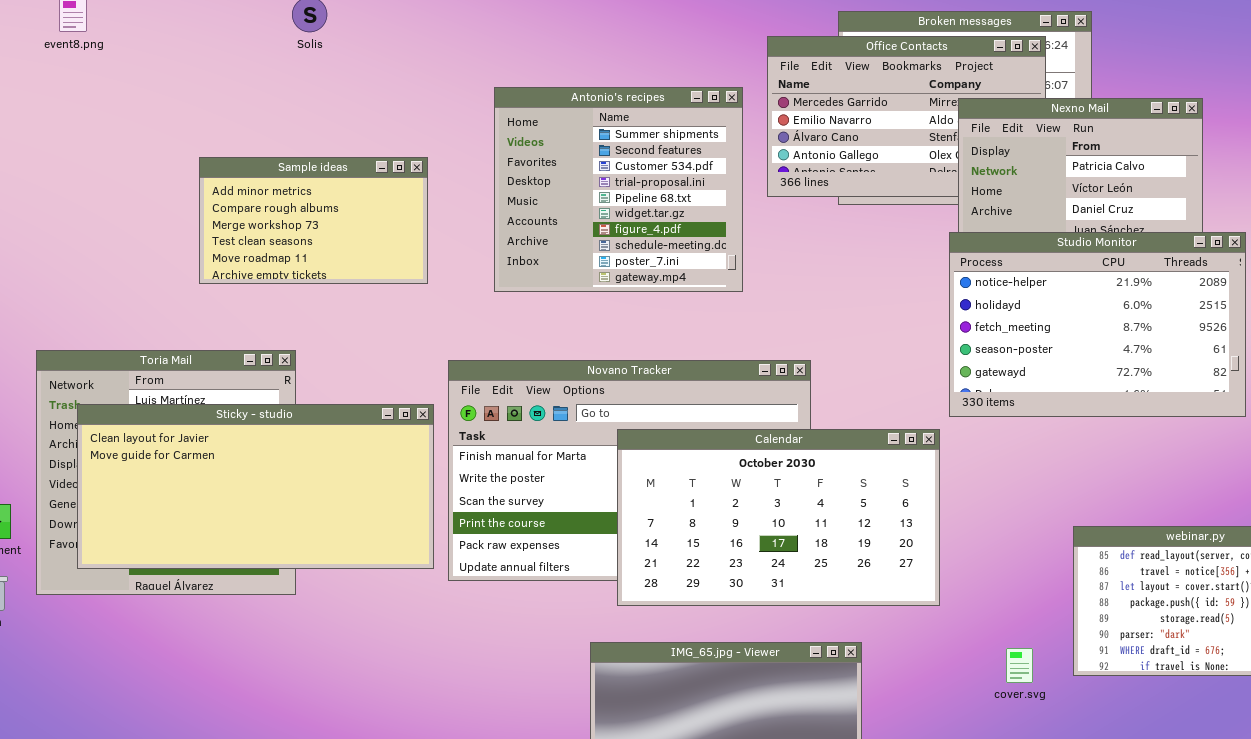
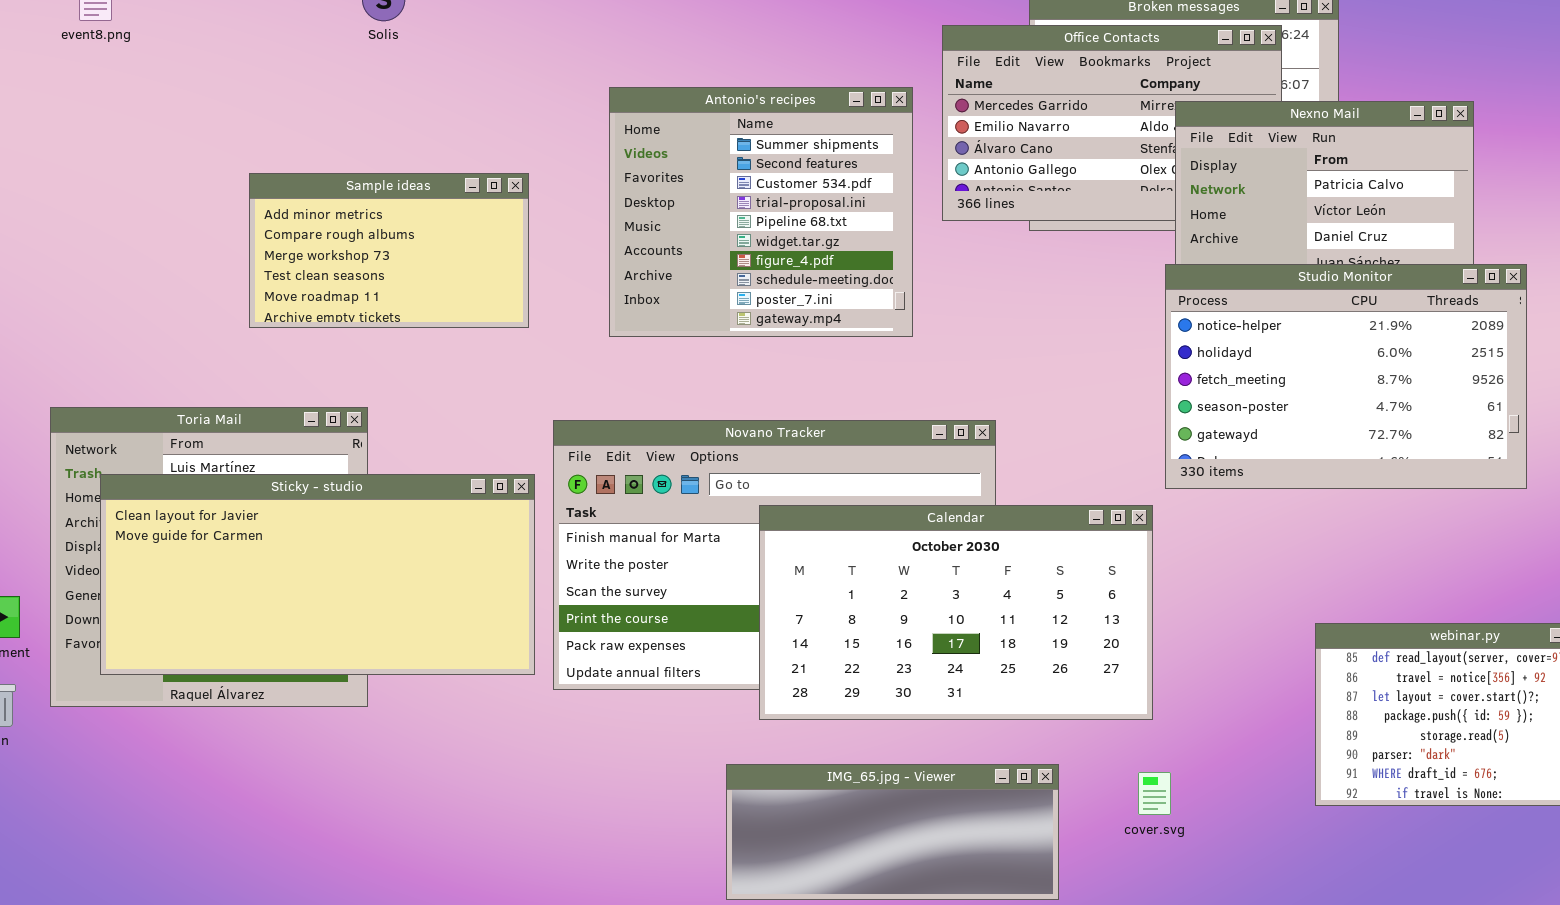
cover.svg: [1006,648,1033,683] -> [1138,772,1171,815], moved

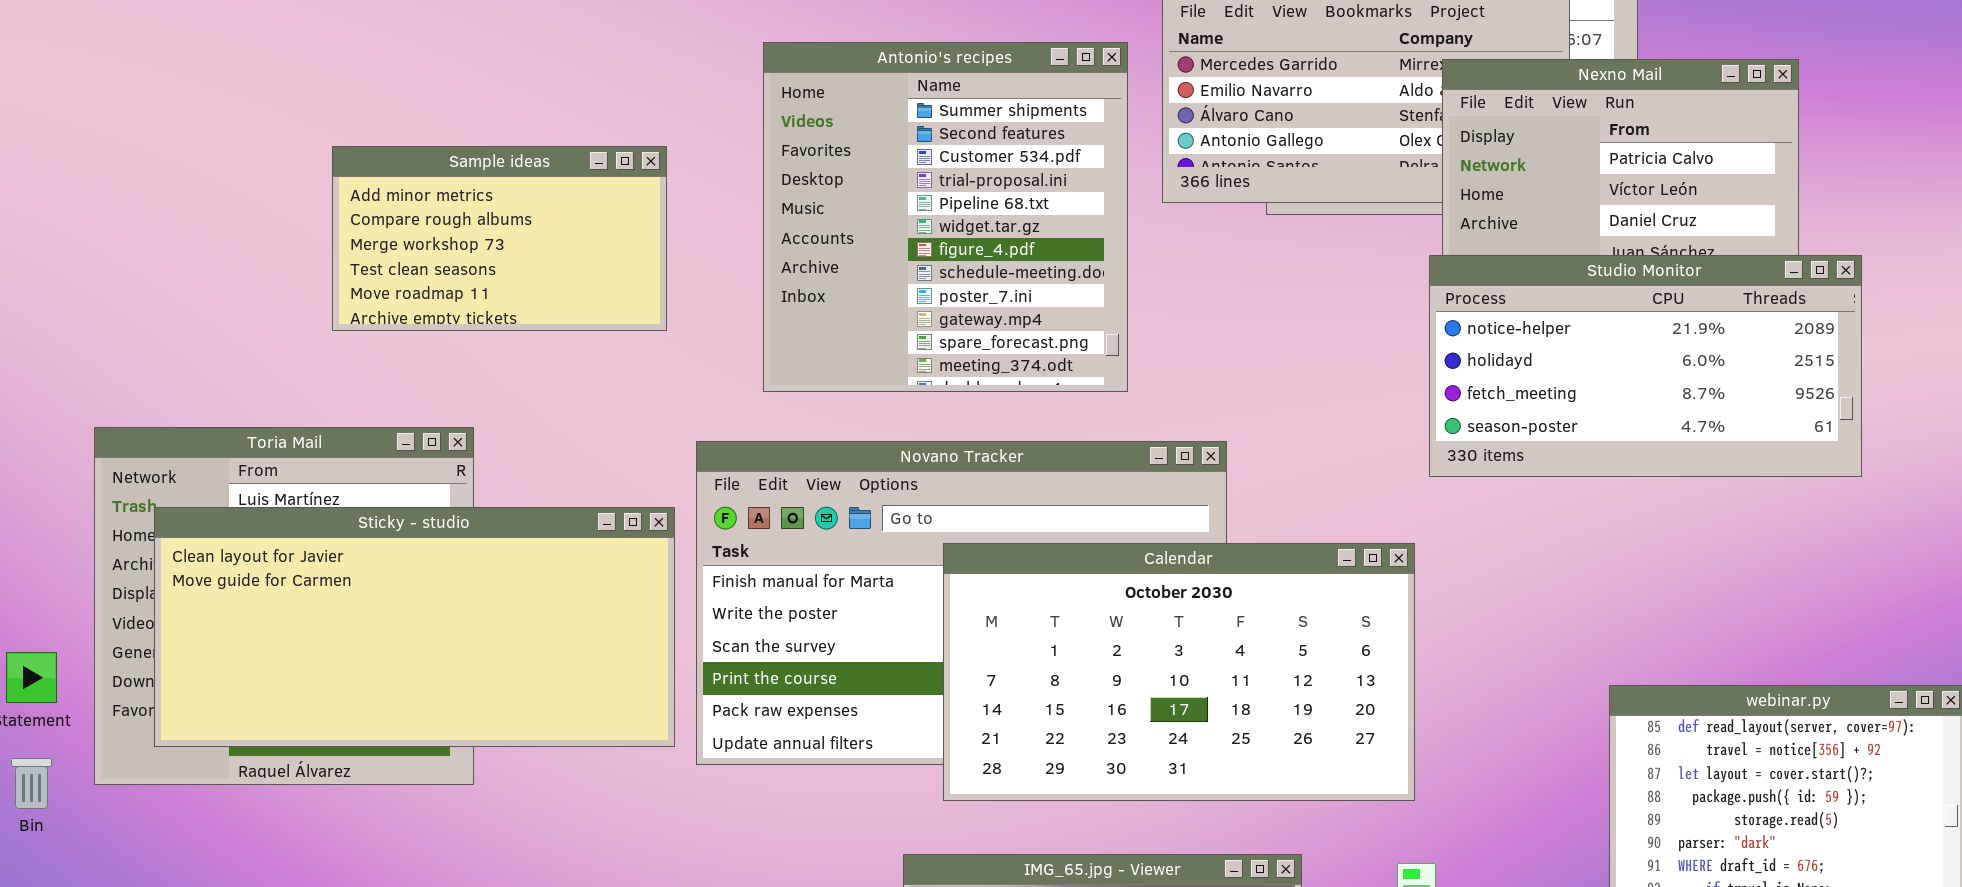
Antonio's recipes: [609,87,913,337] -> [763,42,1128,392], resized
Studio Monitor: [1165,264,1527,489] -> [1429,255,1862,477], resized

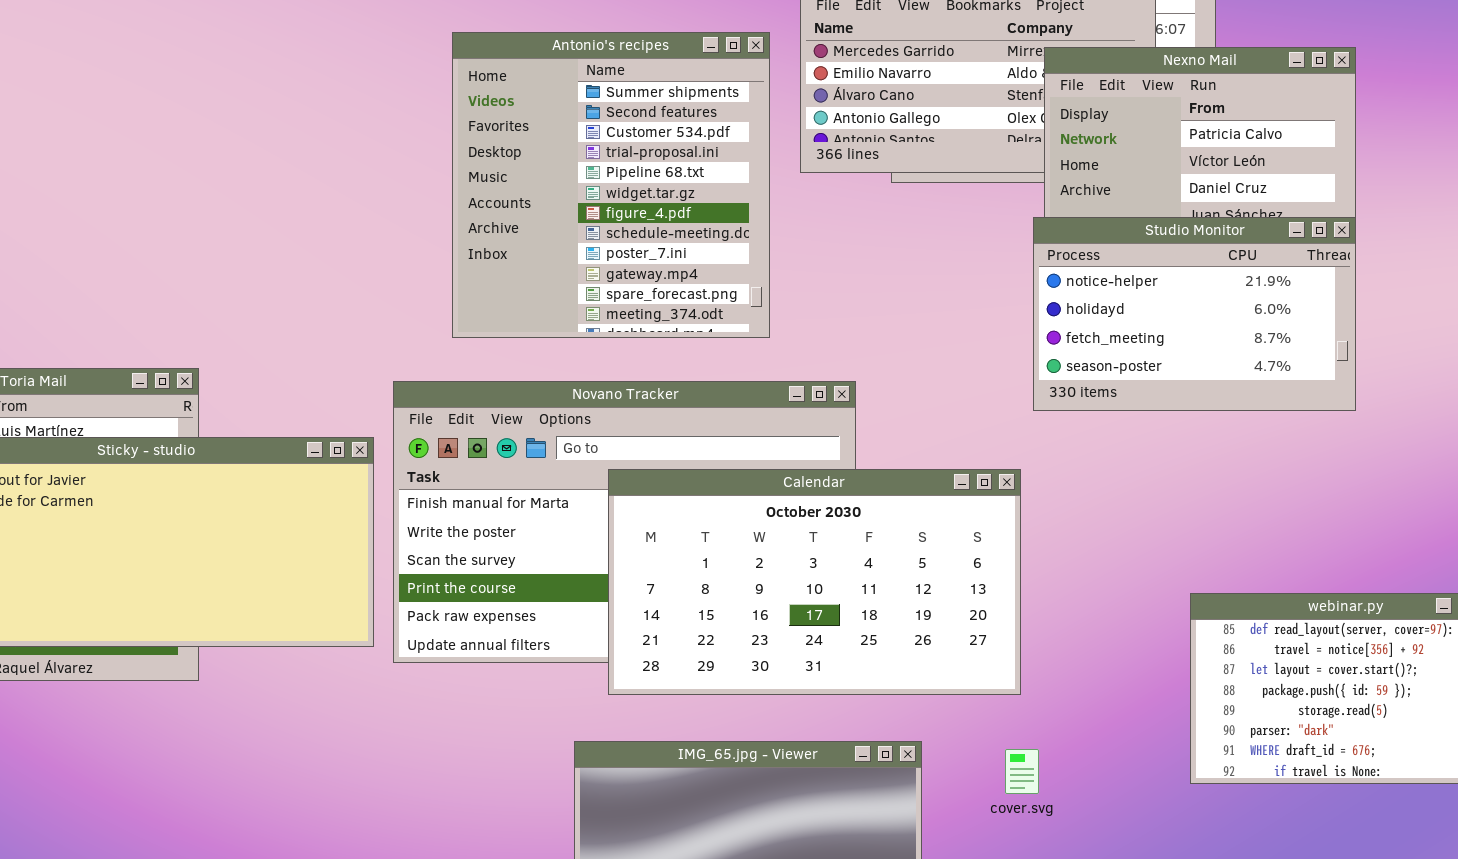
Sample ideas: [332,146,667,331] -> none, closed
Studio Monitor: [1429,255,1862,477] -> [1033,217,1356,411], resized

